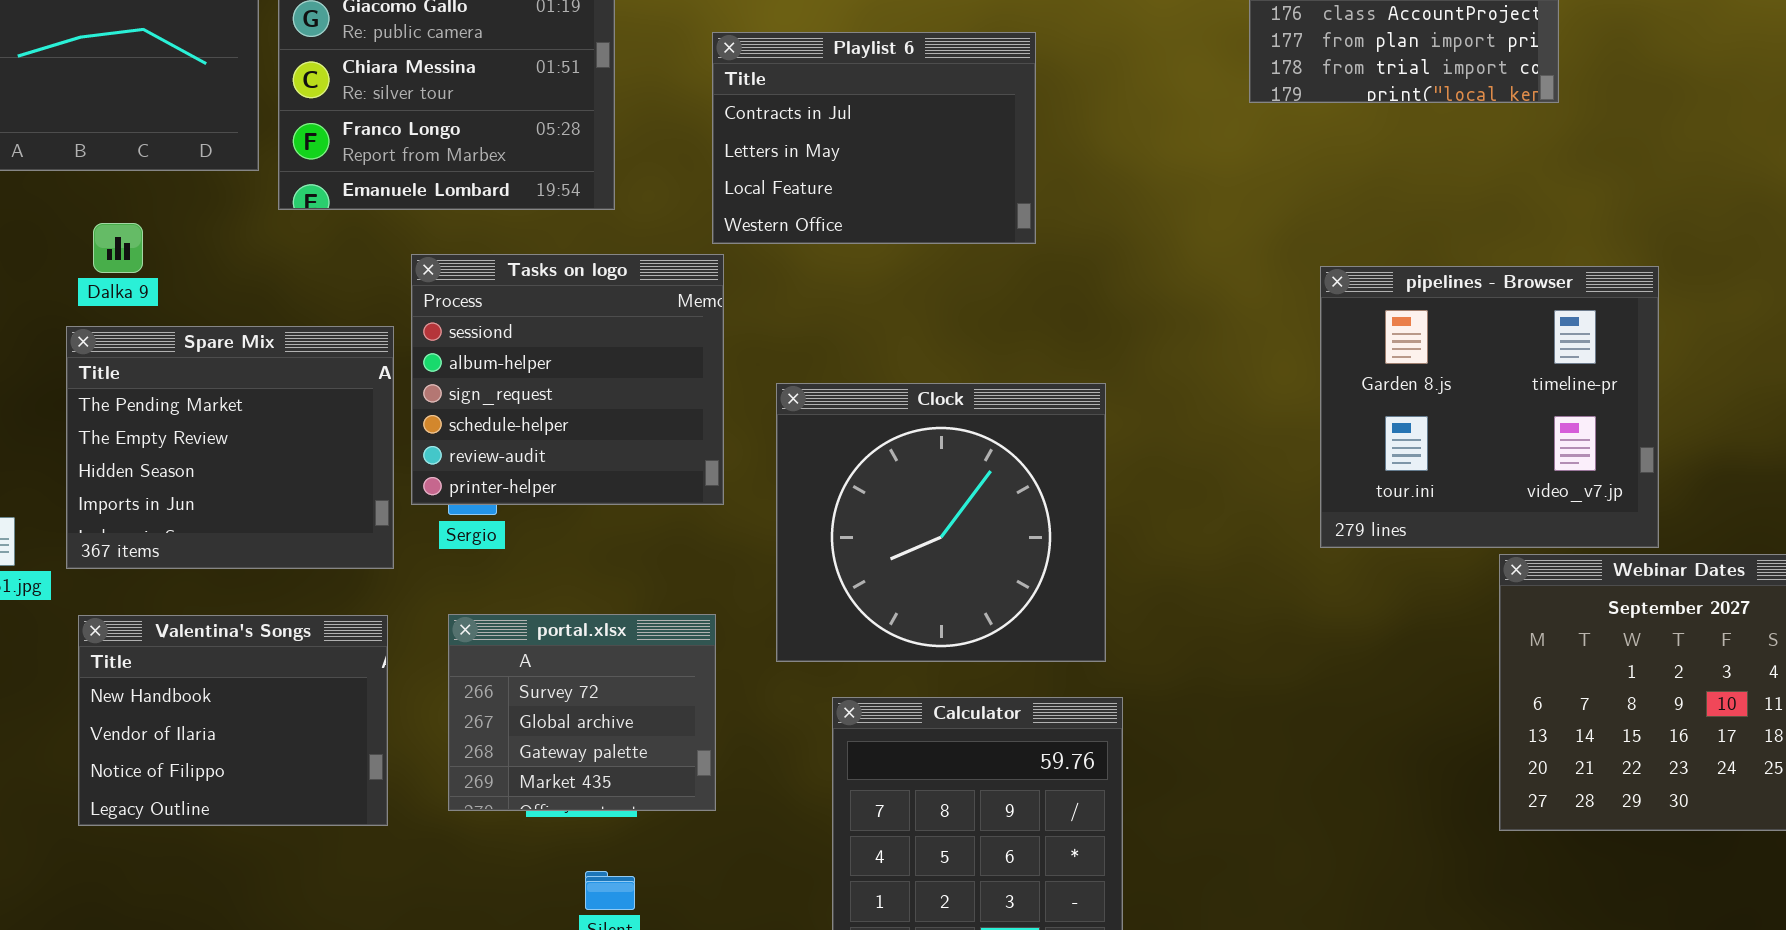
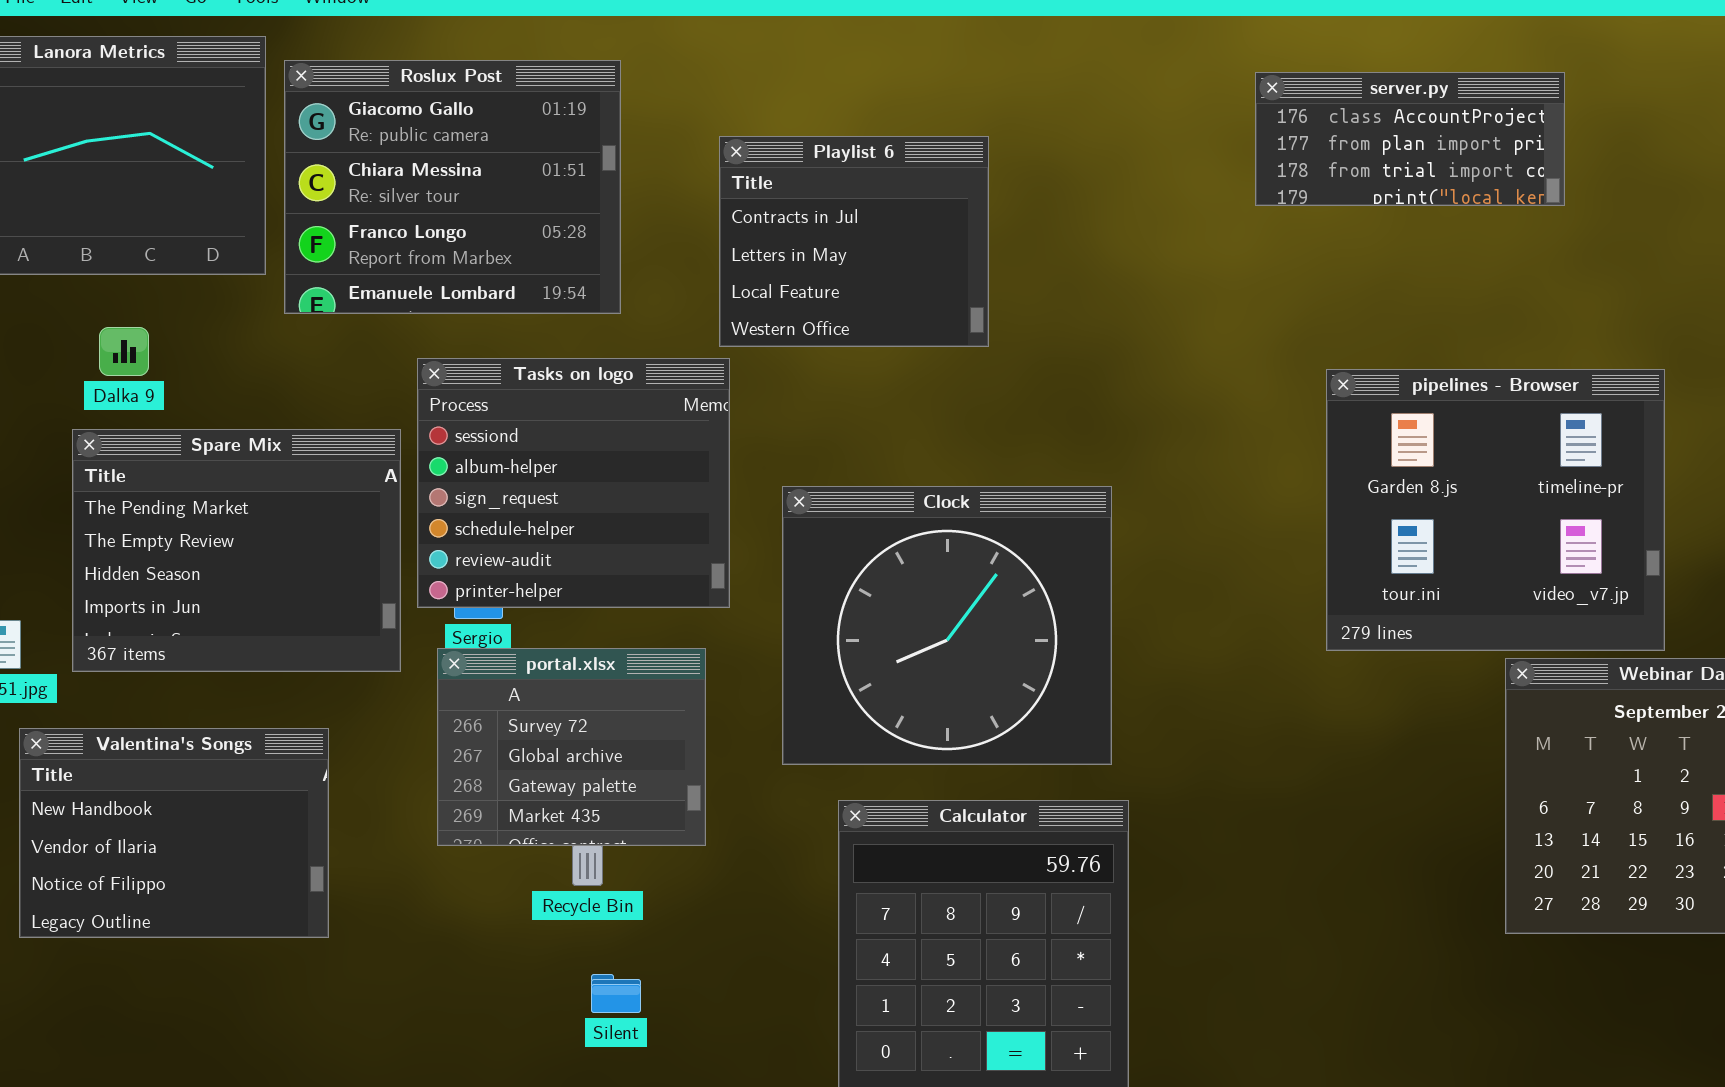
Playlist 6: [712,32,1036,244] -> [719,136,989,347], resized
portal.xlsx: [448,614,716,811] -> [437,648,706,846], moved
Valentina's Songs: [78,615,388,826] -> [19,728,329,938], moved

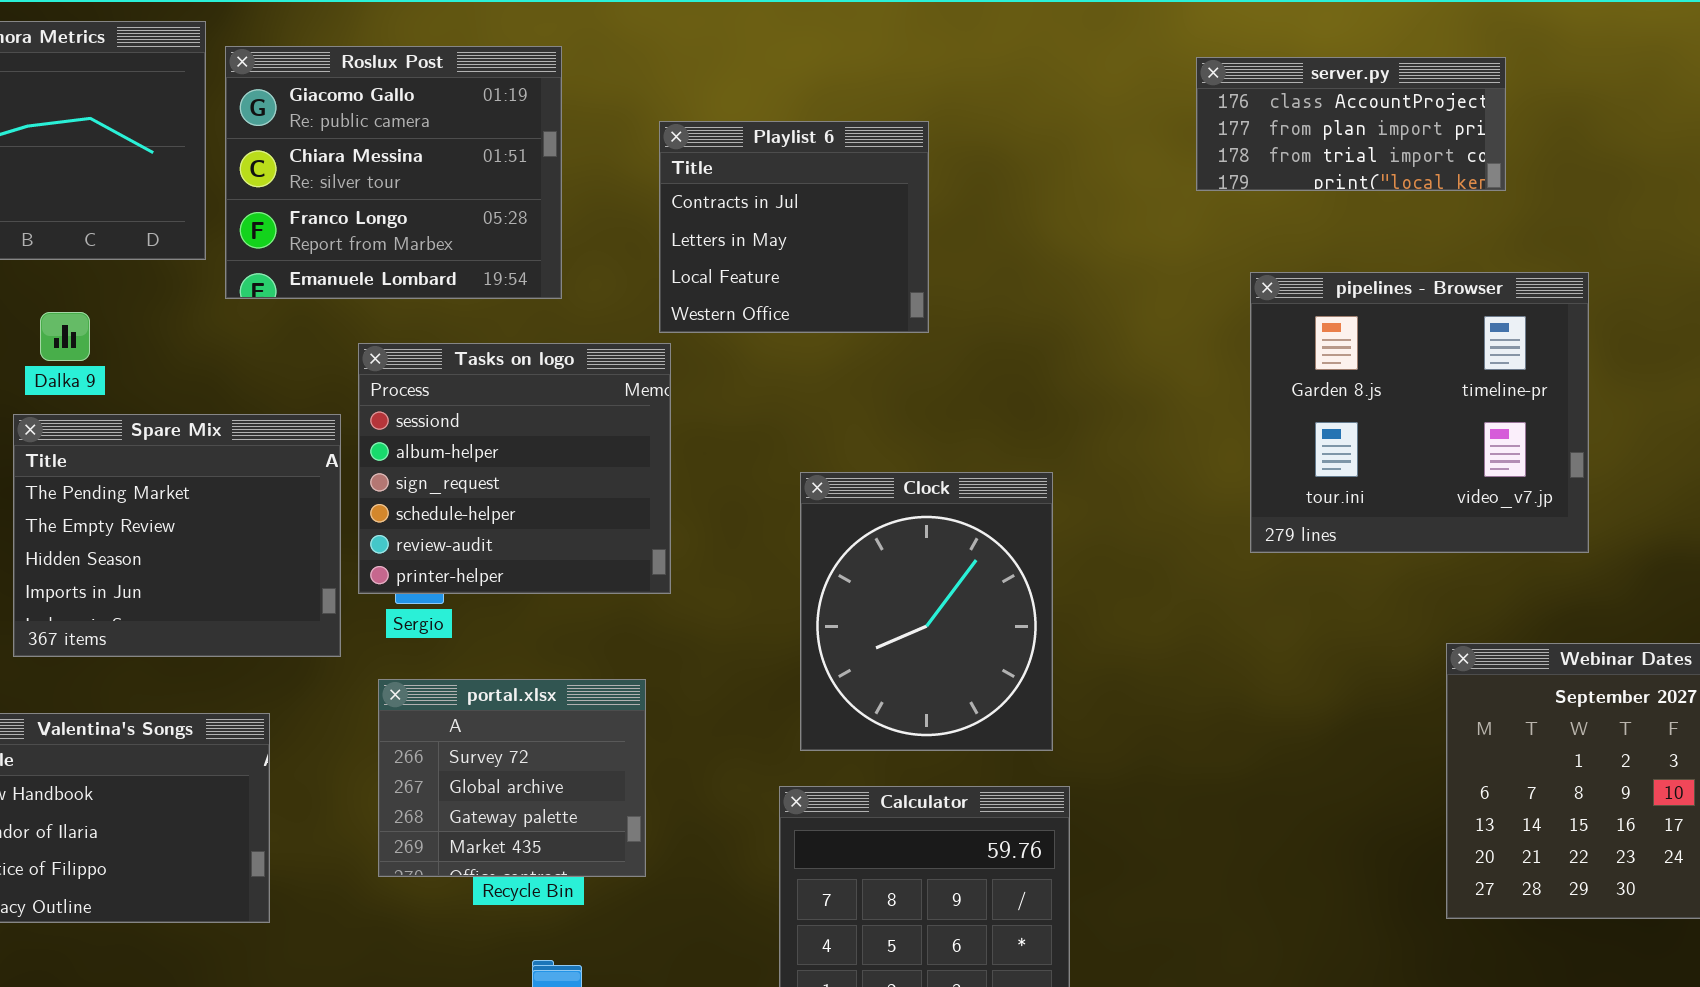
pipelines - Browser: [1326,369,1665,651] -> [1250,272,1589,553], moved
Clock: [782,486,1112,765] -> [800,472,1053,751], resized
portal.xlsx: [437,648,706,846] -> [378,679,646,877], moved

